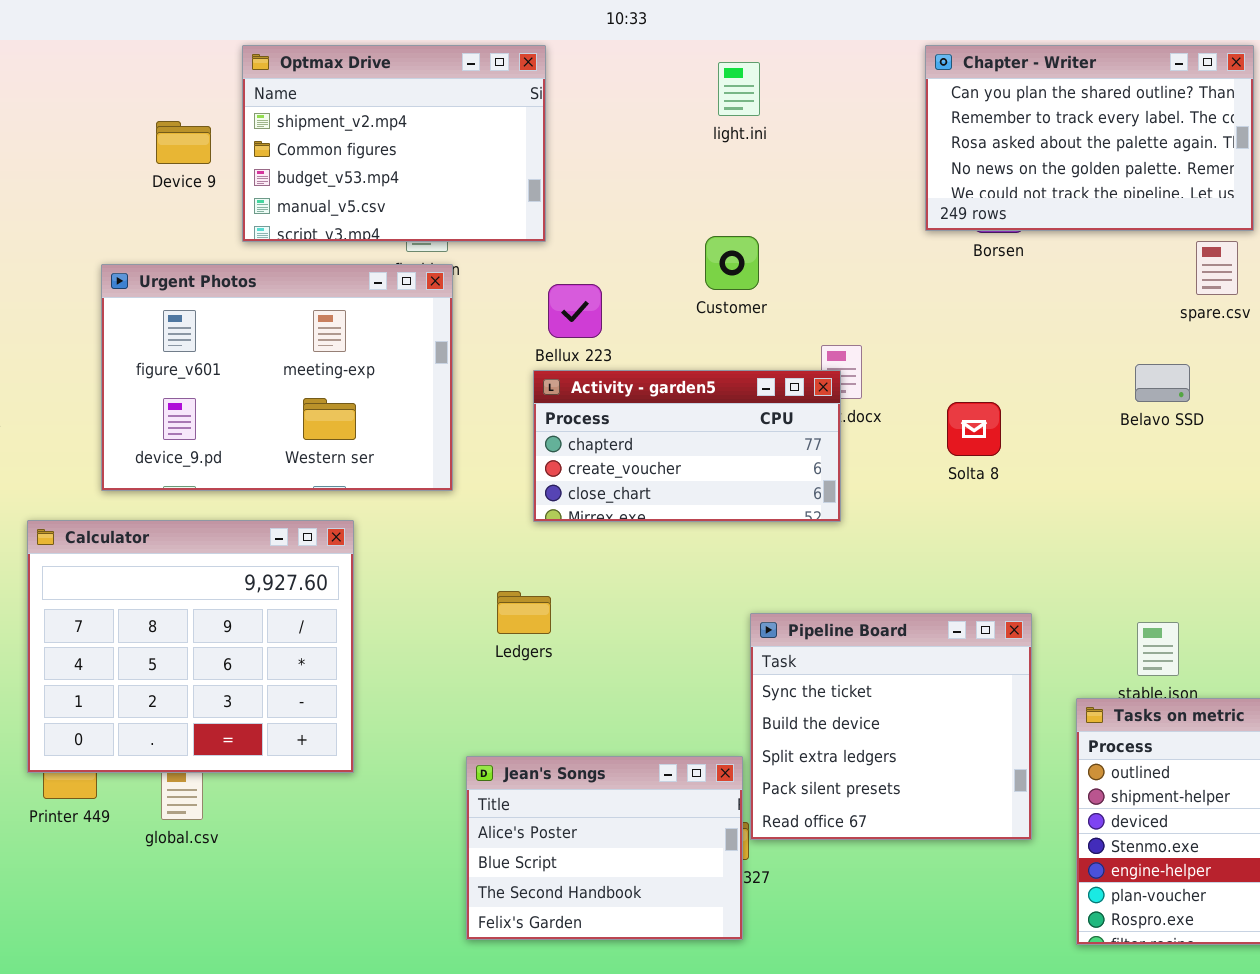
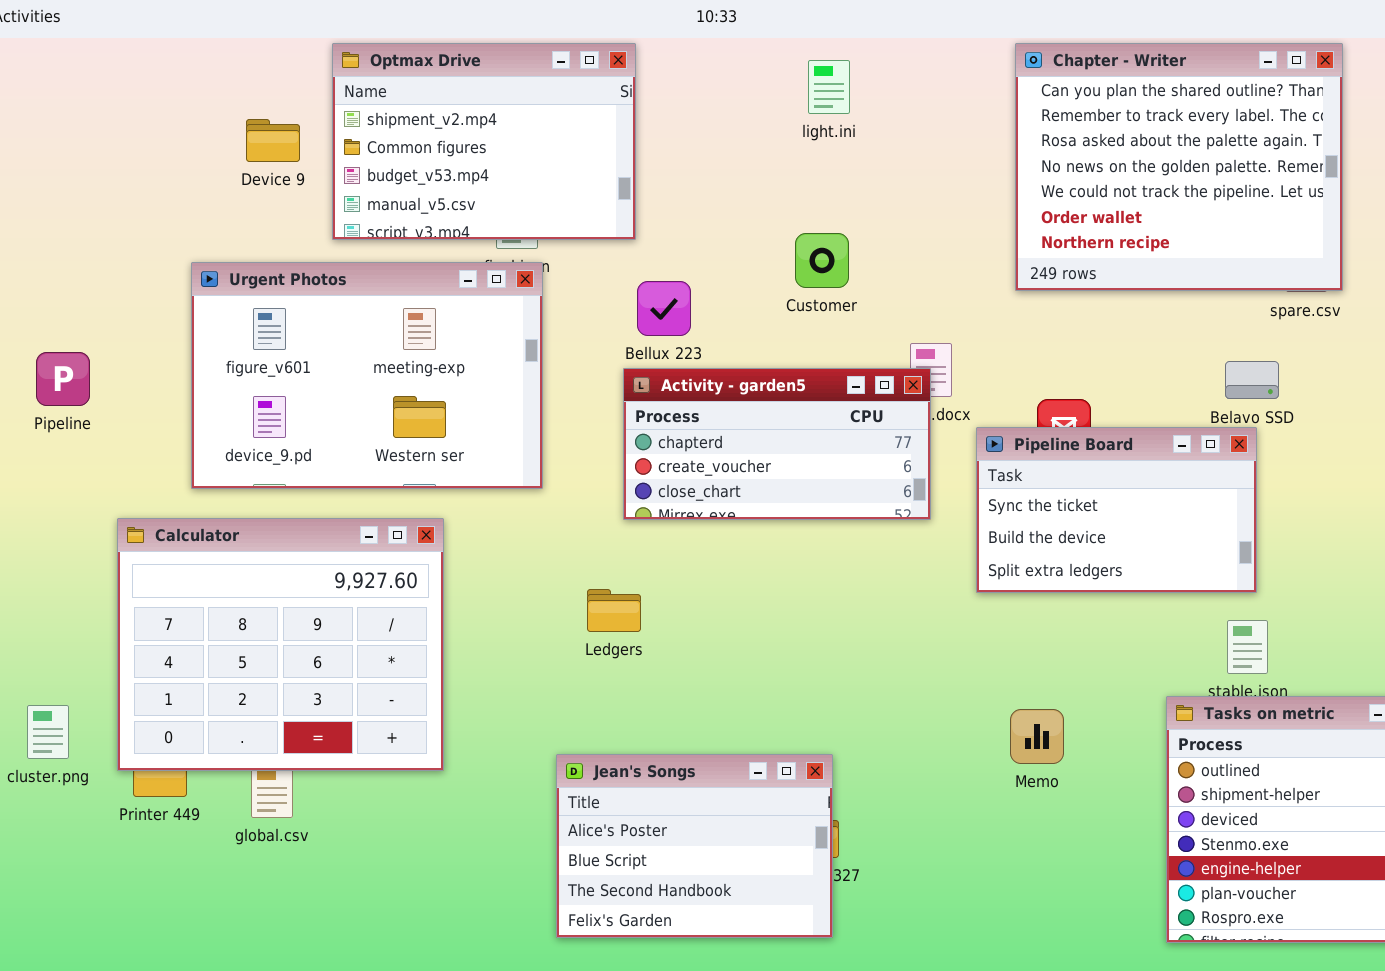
Chapter - Writer: [925,45,1254,231] -> [1015,43,1343,291], resized
Pipeline Board: [750,613,1032,840] -> [976,427,1257,593], moved, resized

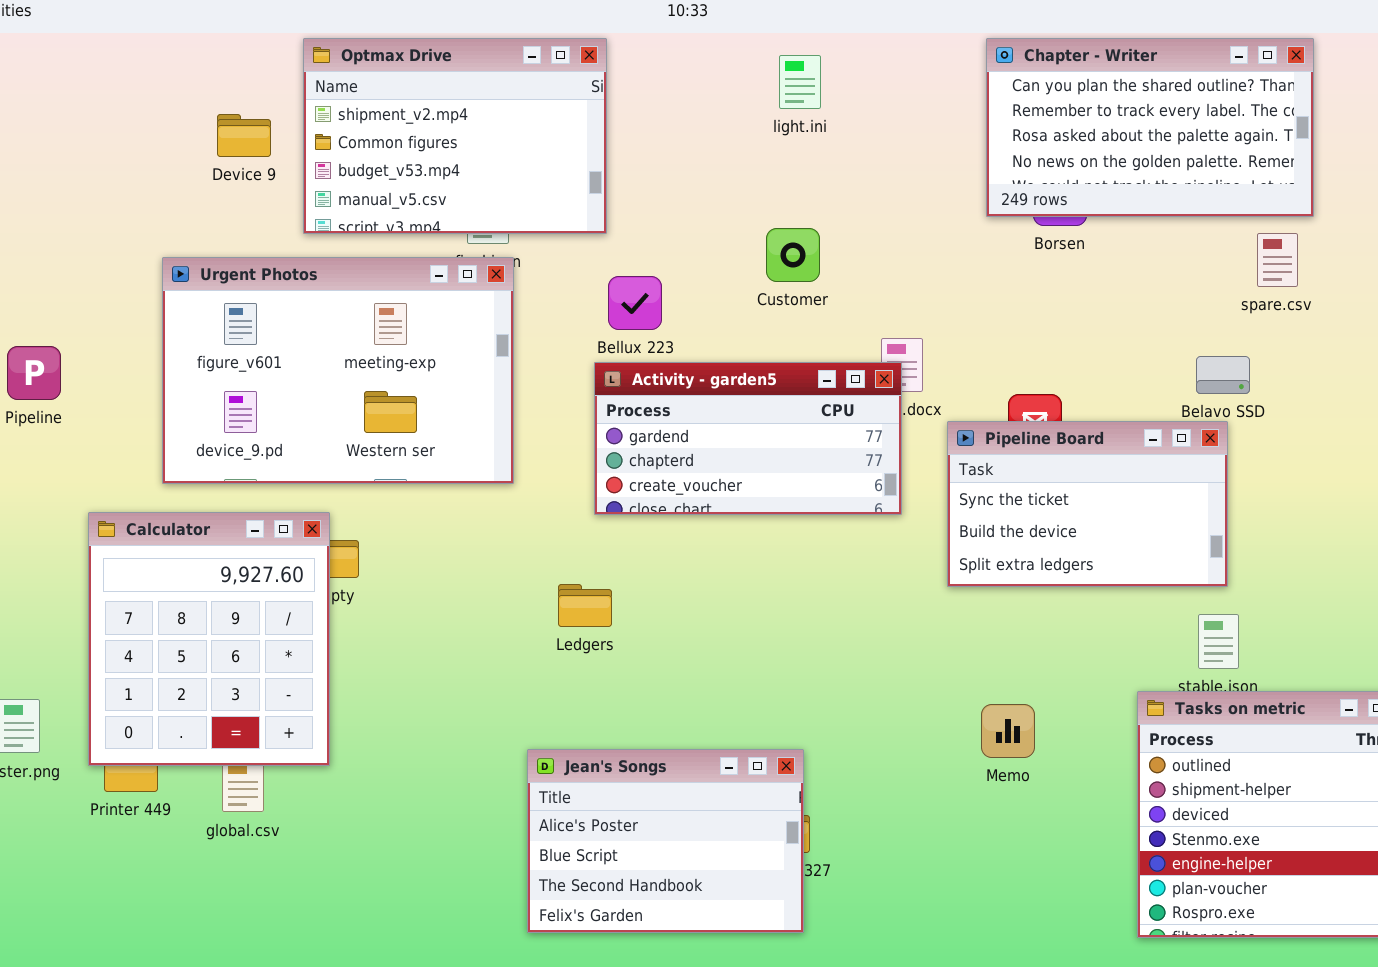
Chapter - Writer: [1015,43,1343,291] -> [986,38,1314,217], resized
Activity - garden5: [623,368,931,520] -> [594,362,902,515], scrolled up 1 row
Calculator: [117,518,444,771] -> [88,512,330,766], resized

